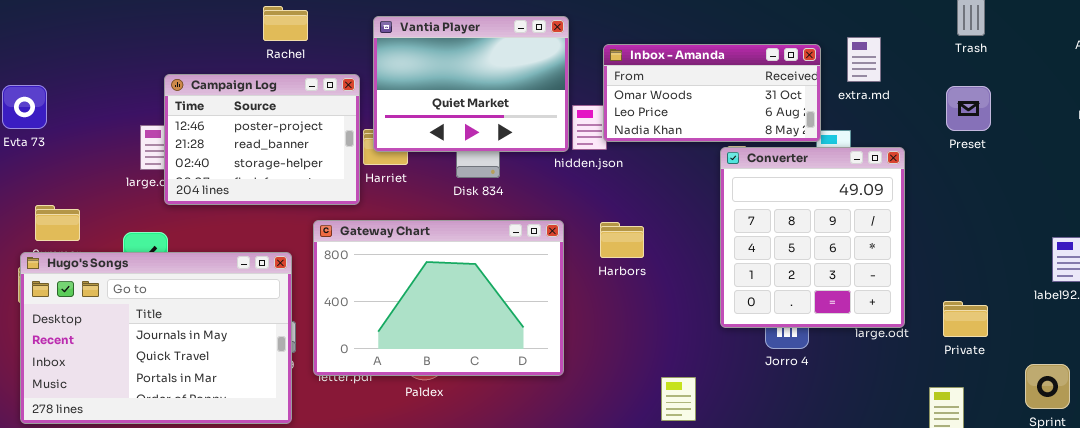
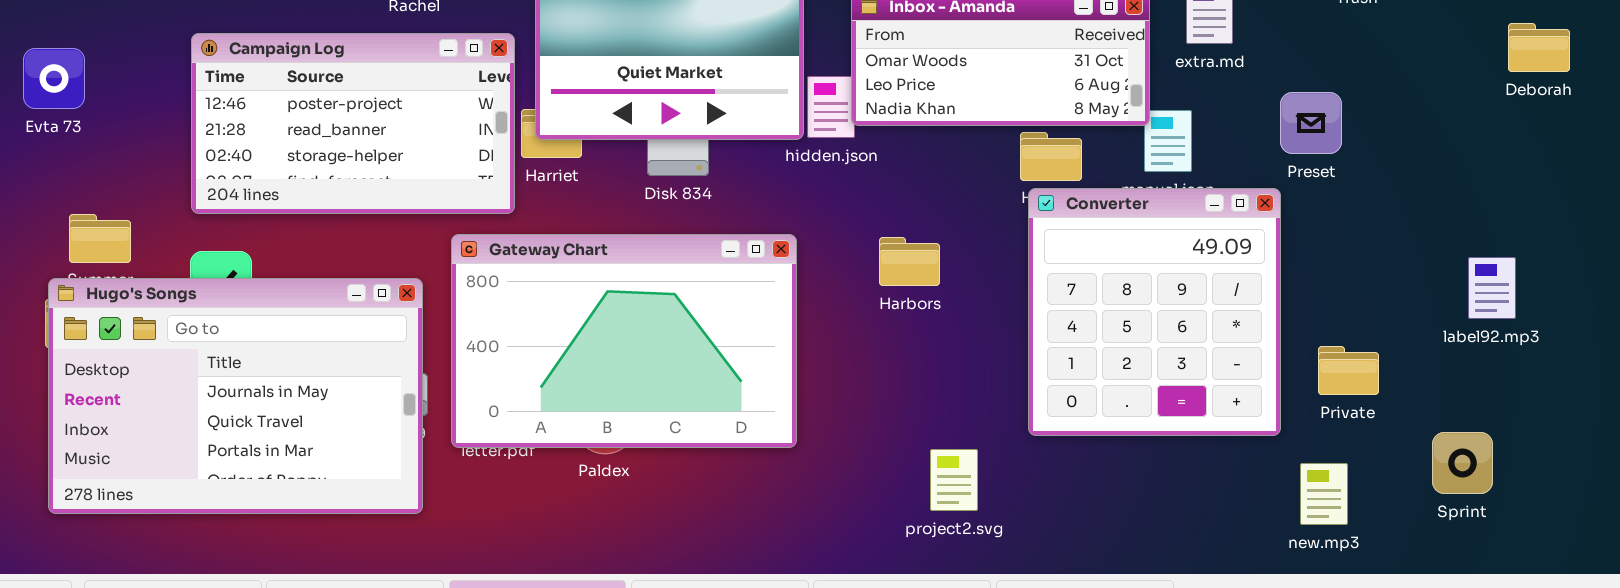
Campaign Log: [164,74,360,205] -> [191,33,515,214], resized
Preset: [946,86,991,131] -> [1280,92,1342,154], moved
Converter: [720,147,905,328] -> [1028,188,1281,436], moved
Harbors: [600,222,644,258] -> [879,237,940,286], moved

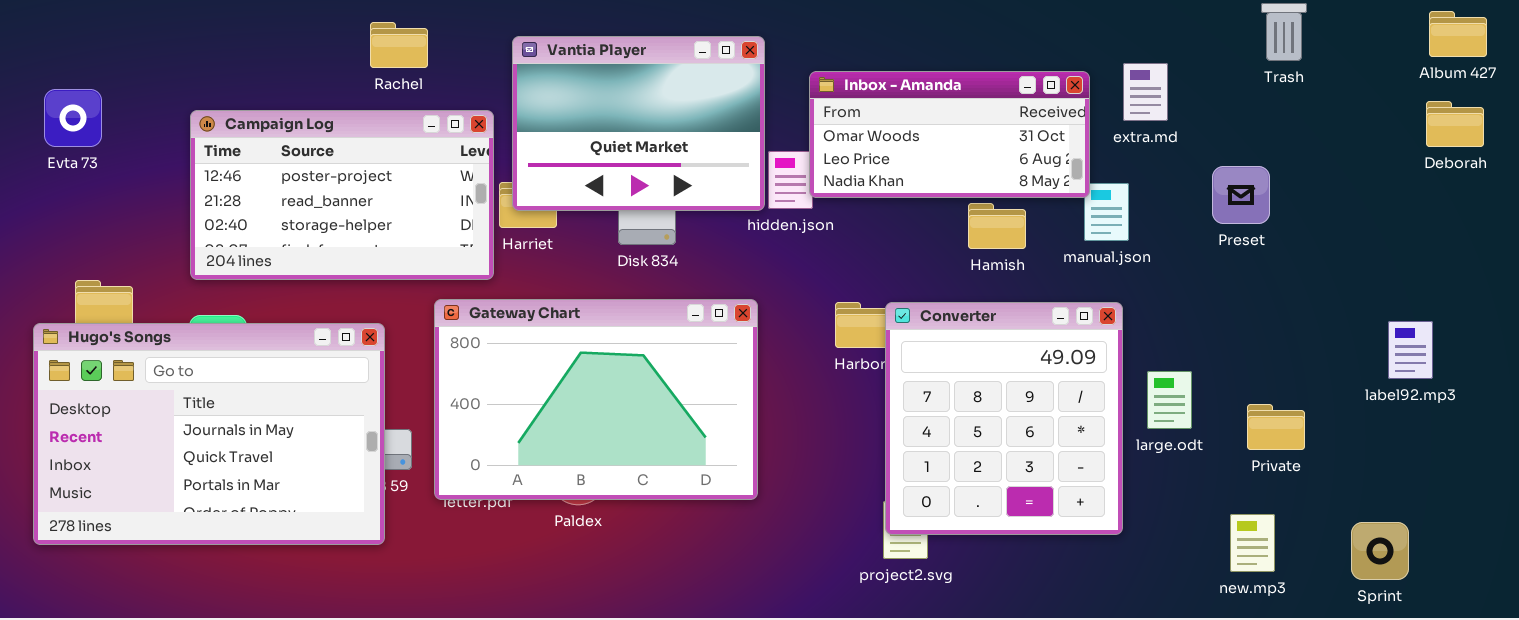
Evta 73: [23,48,85,109] -> [44,89,102,147], moved
Converter: [1028,188,1281,436] -> [885,302,1123,535], moved
Hugo's Songs: [48,278,423,514] -> [33,323,385,545], moved
Sprint: [1432,432,1493,494] -> [1351,522,1409,580], moved

